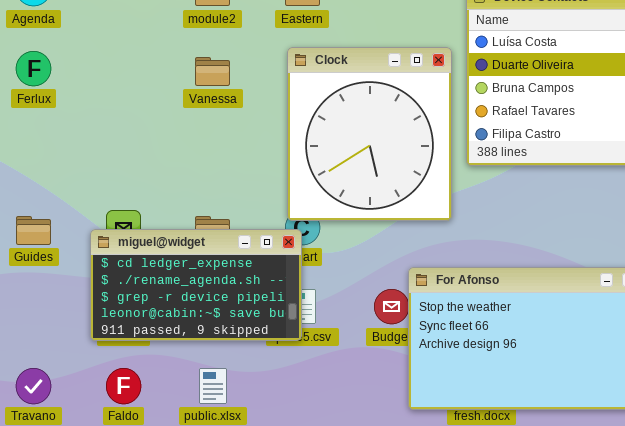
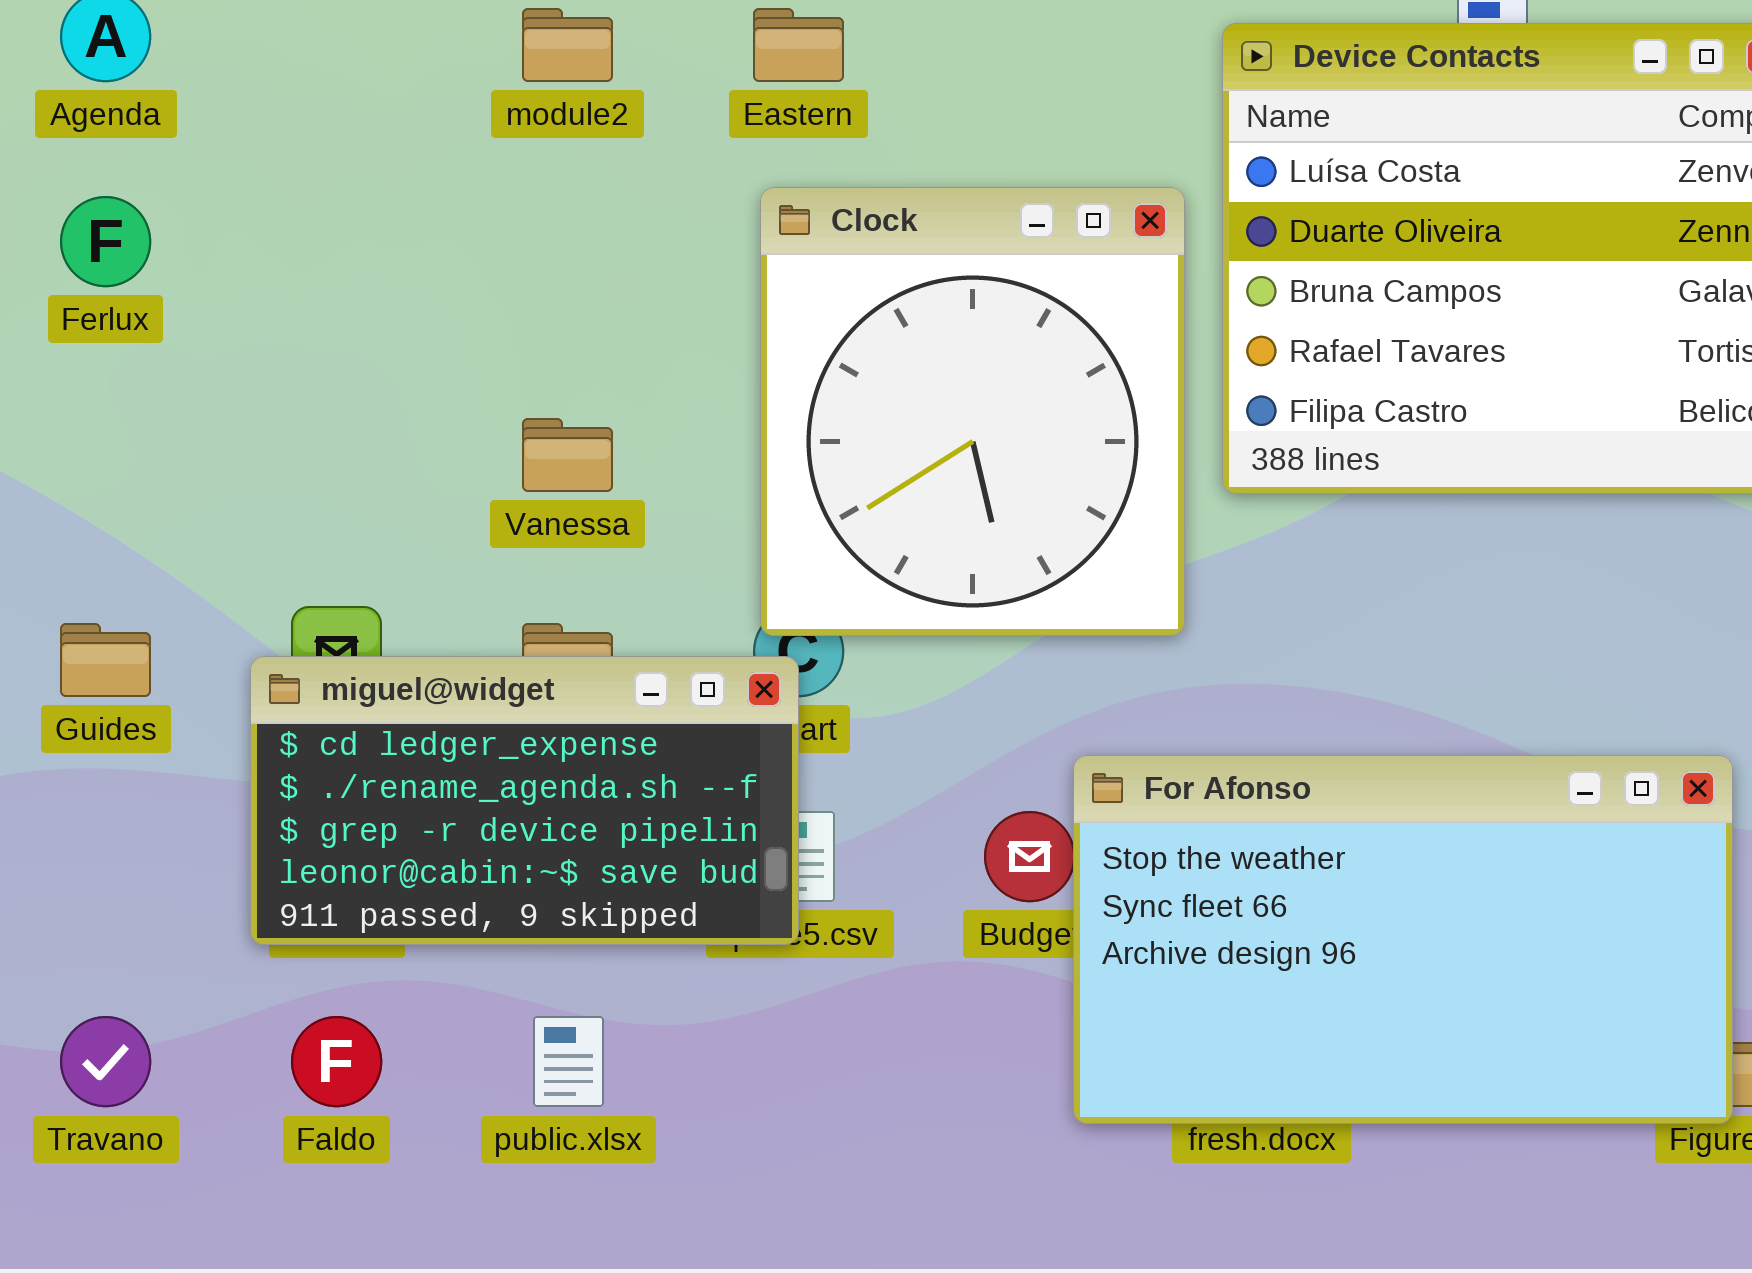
Vanessa: [195,57,230,86] -> [522,418,613,492], moved

